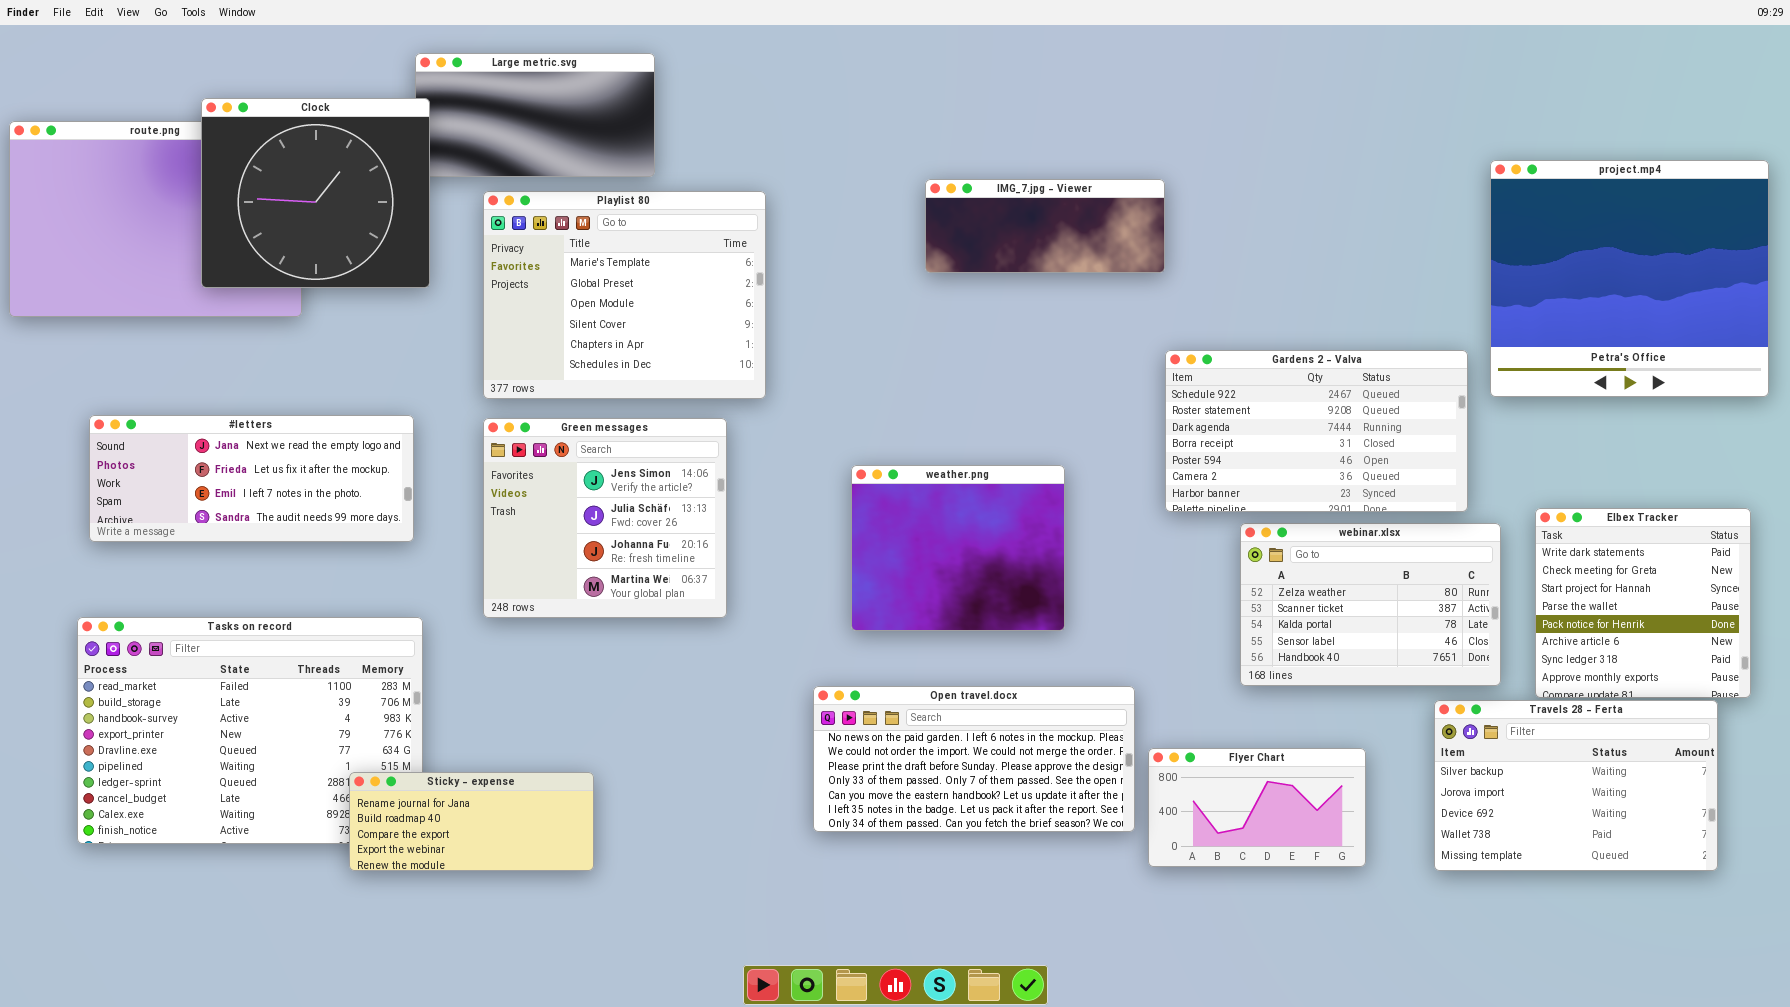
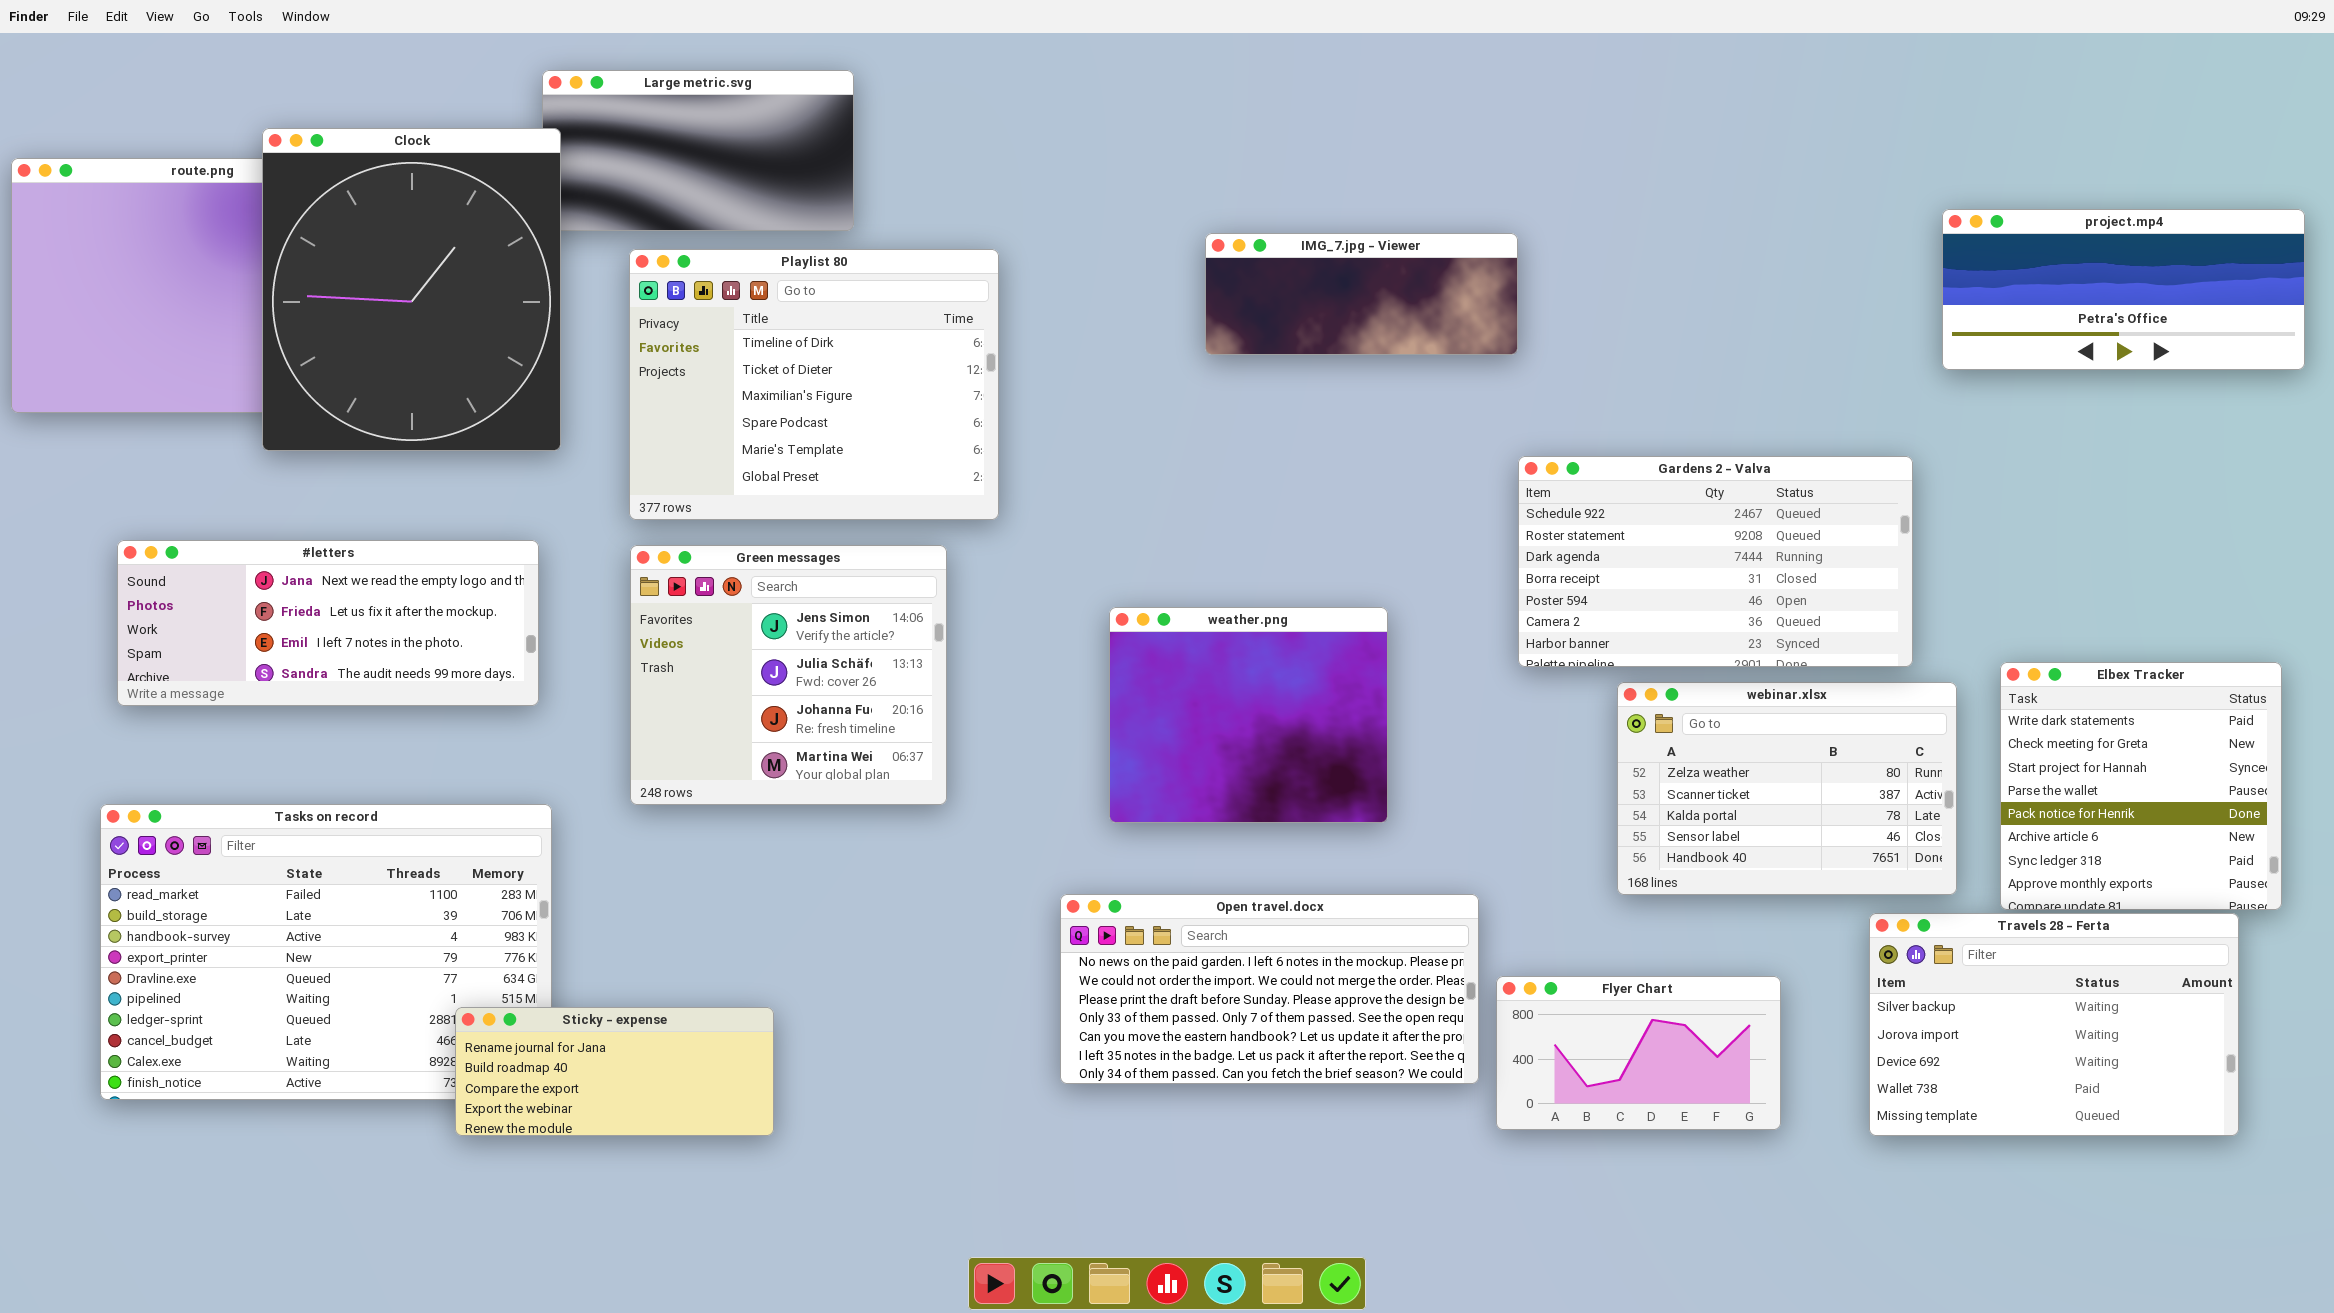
Clock: [201,98,430,288] -> [262,128,561,451], resized
project.mp4: [1490,160,1769,397] -> [1942,209,2305,370], resized
Playlist 80: [483,191,766,399] -> [629,249,999,520], scrolled up 4 rows

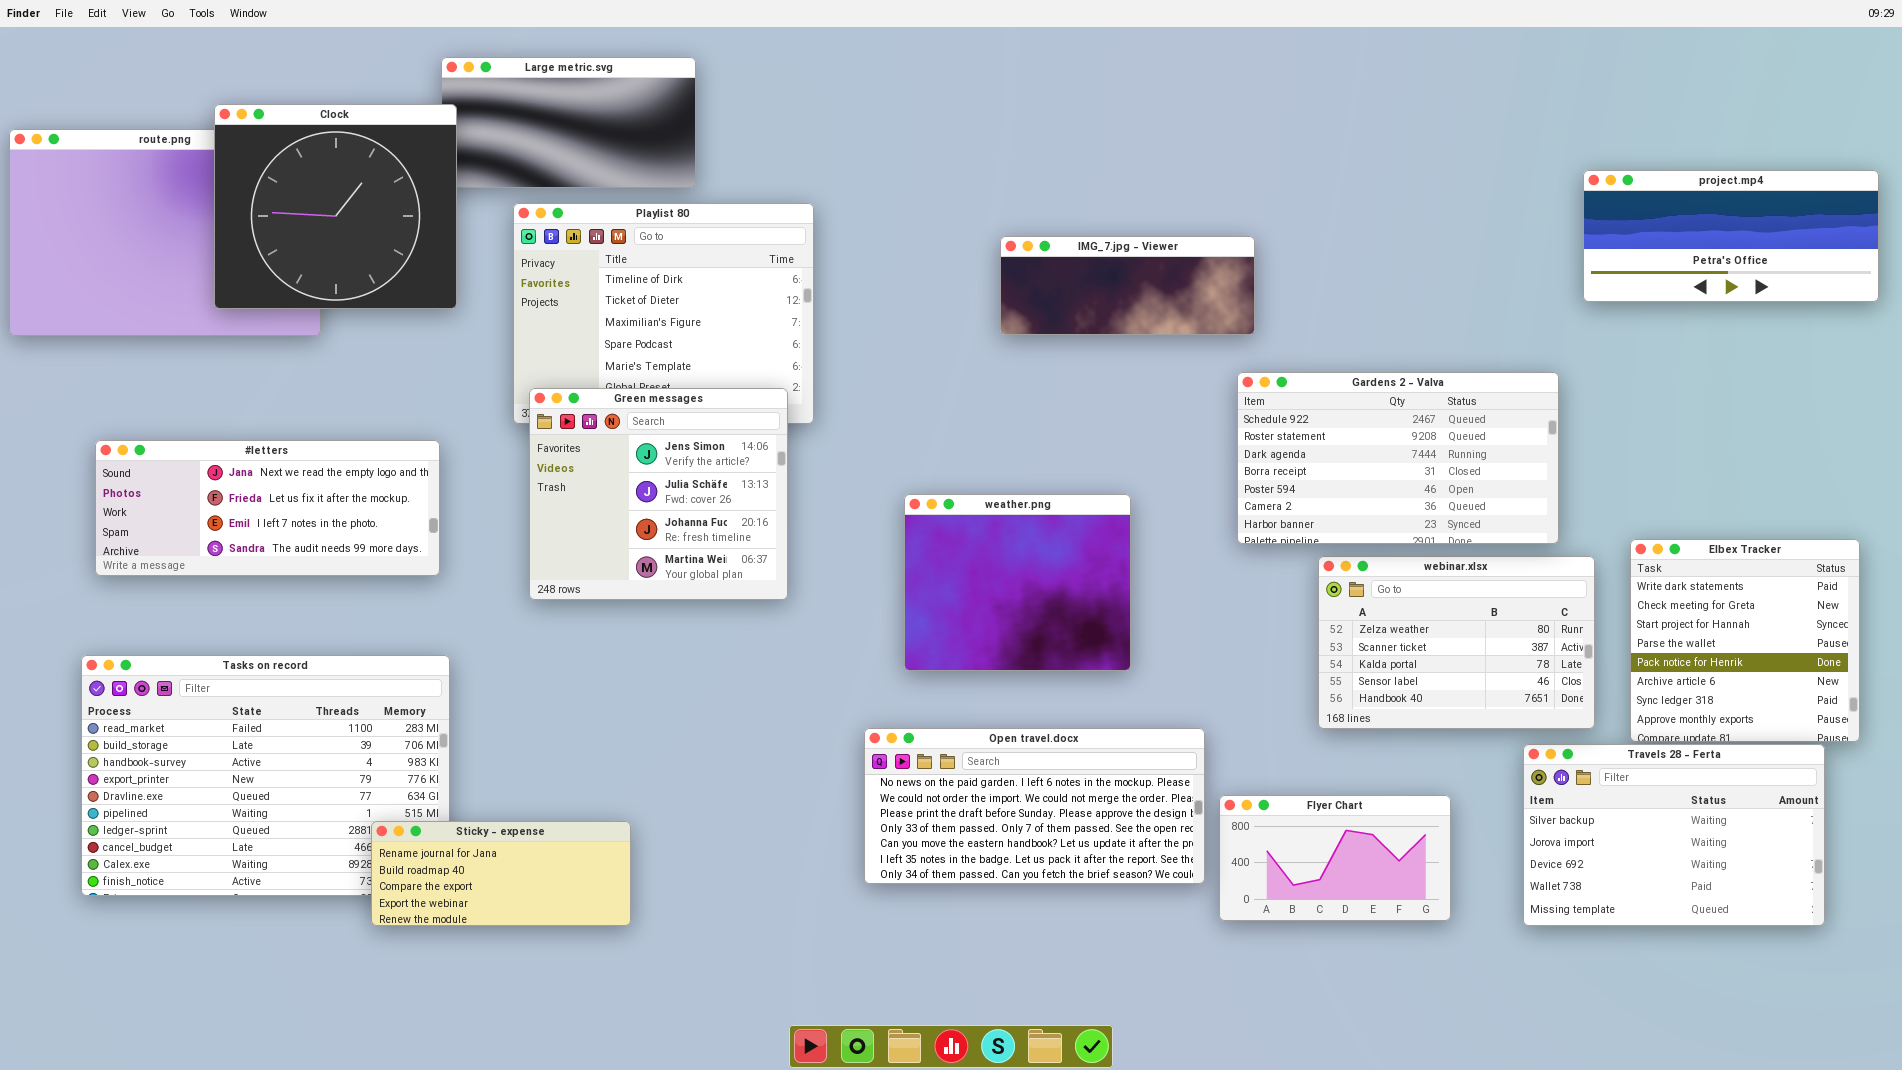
Clock: [262,128,561,451] -> [214,104,457,309], resized
IMG_7.jpg - Viewer: [1205,233,1518,355] -> [1000,236,1255,335], moved
Green messages: [630,545,947,805] -> [529,388,788,600], moved

